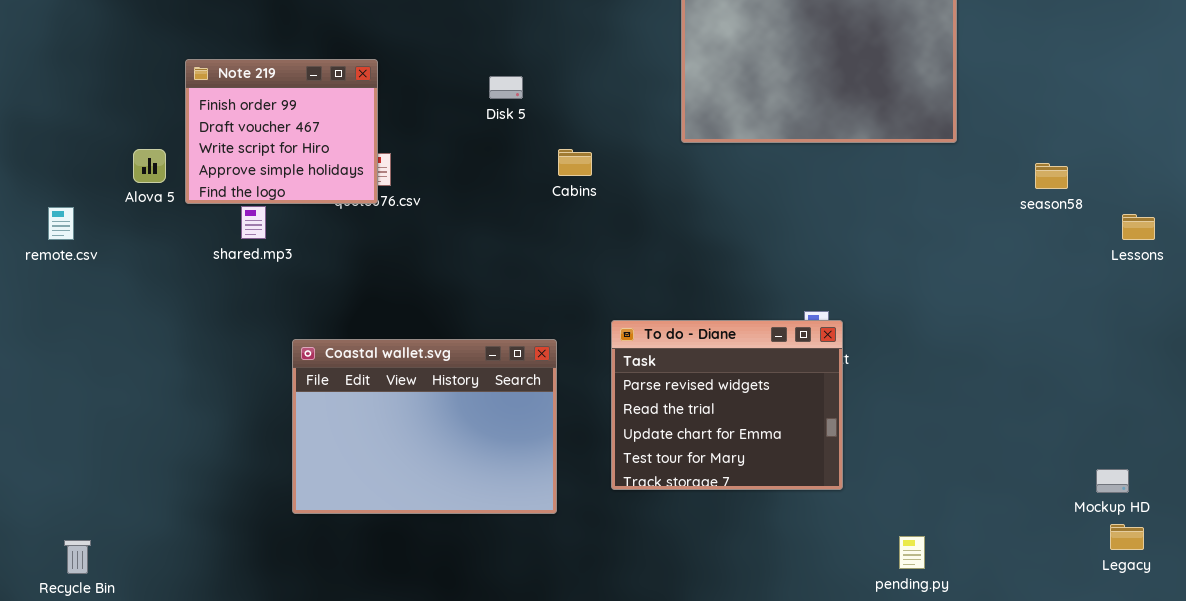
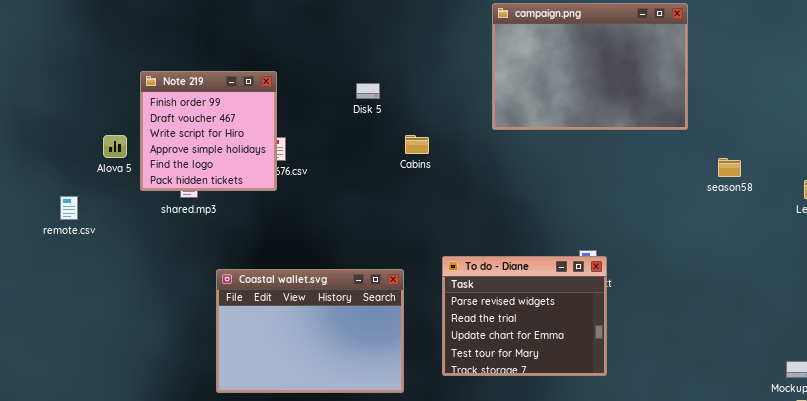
Note 219: [185,59,378,204] -> [140,71,277,191], resized
season58: [1035,163,1068,189] -> [718,158,741,177], moved
remote.csv: [48,207,74,240] -> [60,196,78,220], moved

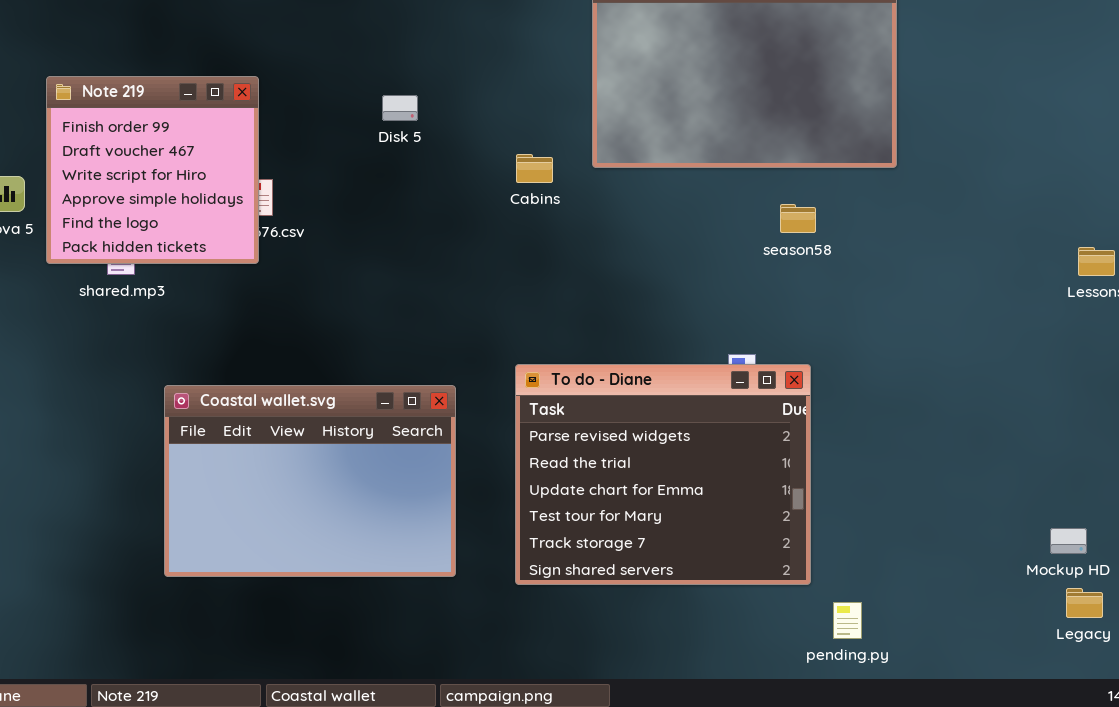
Cabins: [405,135,429,154] -> [516,154,553,183], moved
season58: [718,158,741,177] -> [780,204,816,233], moved
To do - Diane: [442,256,607,376] -> [515,364,811,585], resized

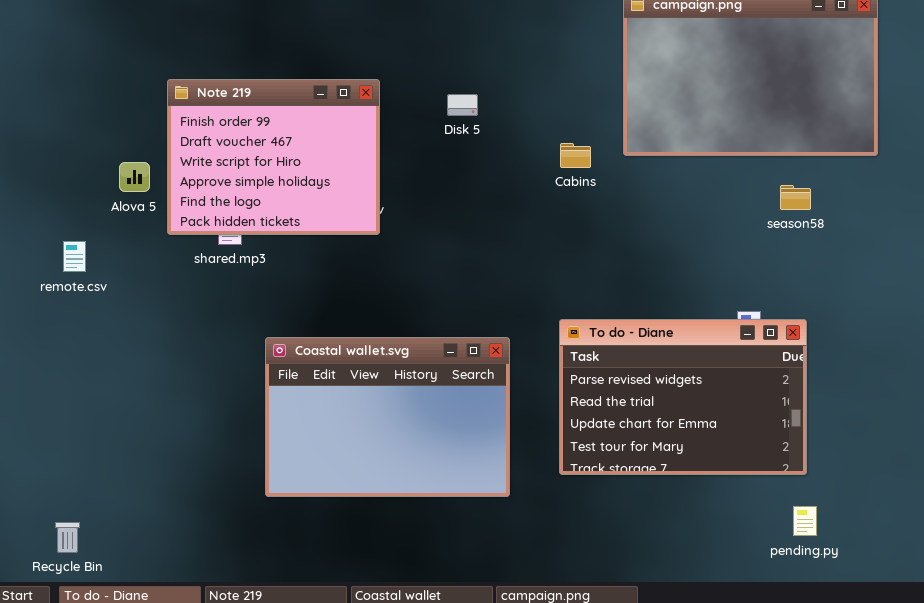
Note 219: [46,76,259,264] -> [167,79,380,235], resized
To do - Diane: [515,364,811,585] -> [559,319,807,475], resized
pending.py: [833,602,862,639] -> [793,506,817,536], moved

